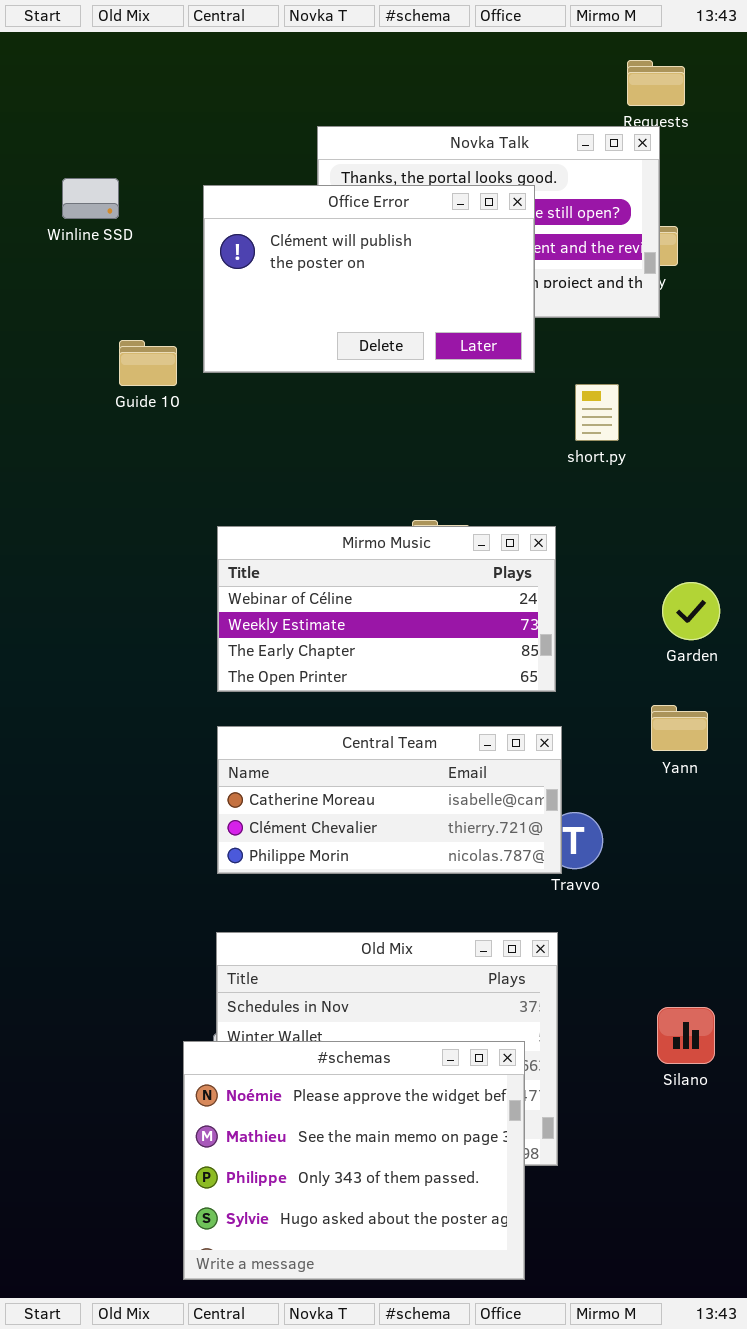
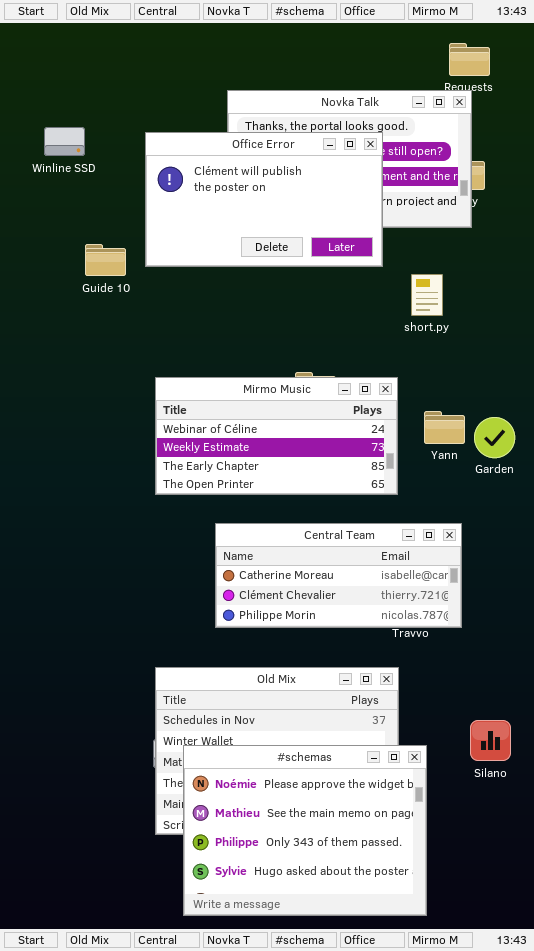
Yann: [651,705,708,751] -> [424,411,465,444], moved
Central Team: [217,726,562,874] -> [215,523,462,628], moved
#schemas: [183,1041,525,1280] -> [183,745,427,916], moved

